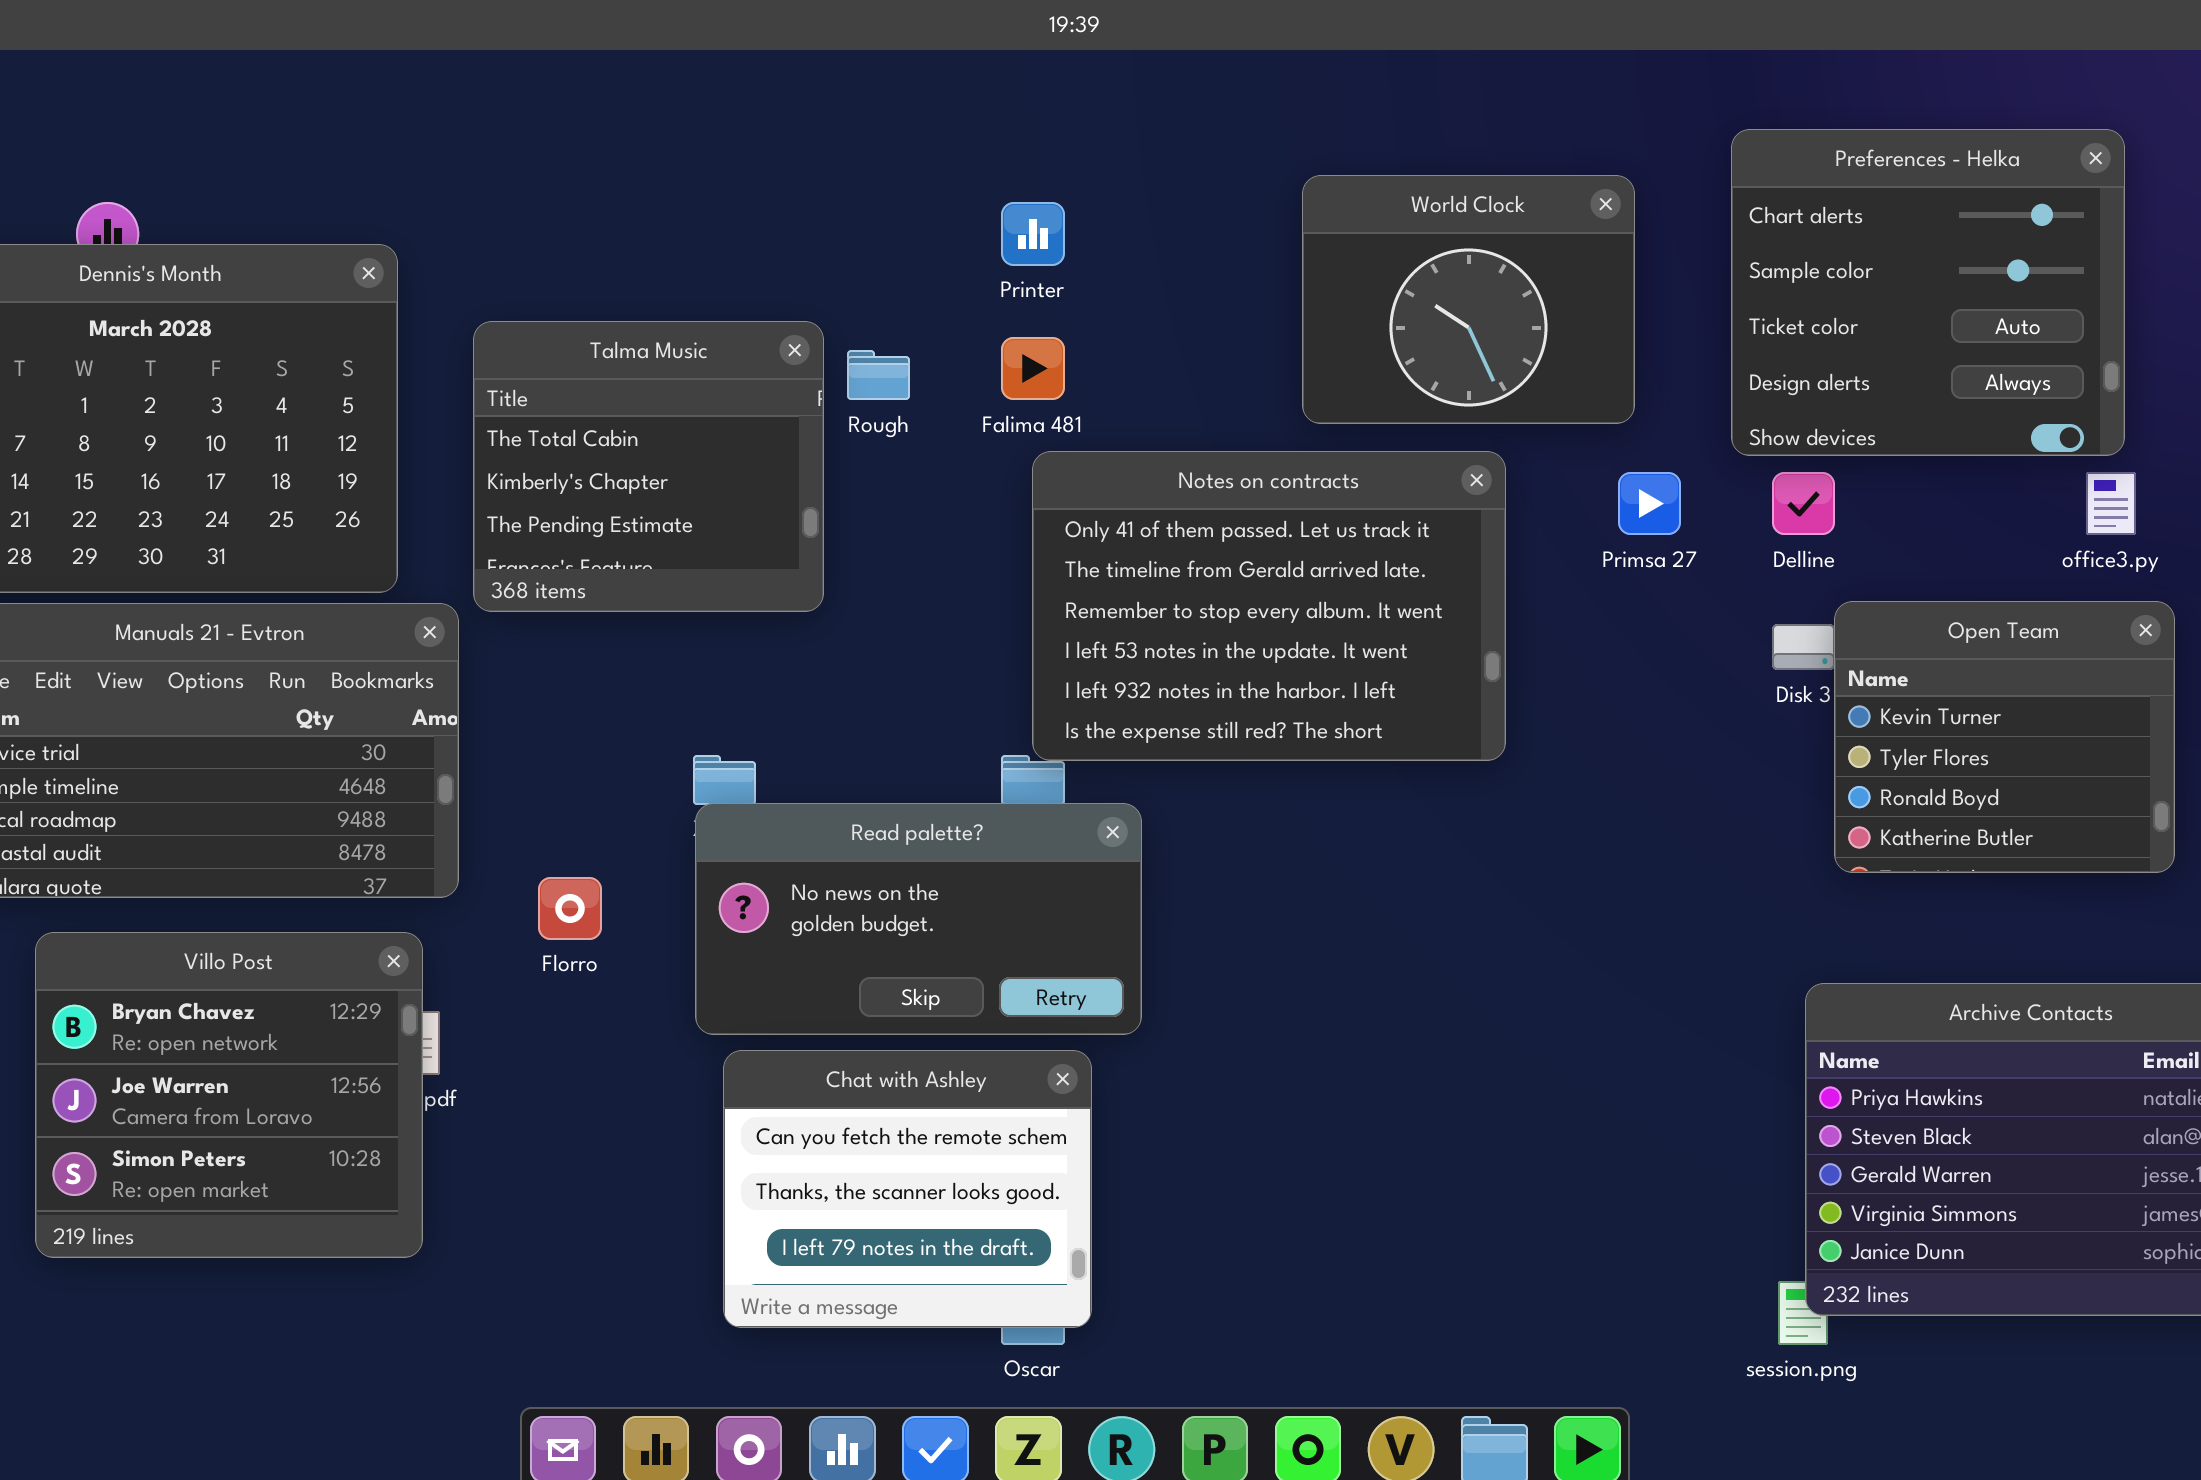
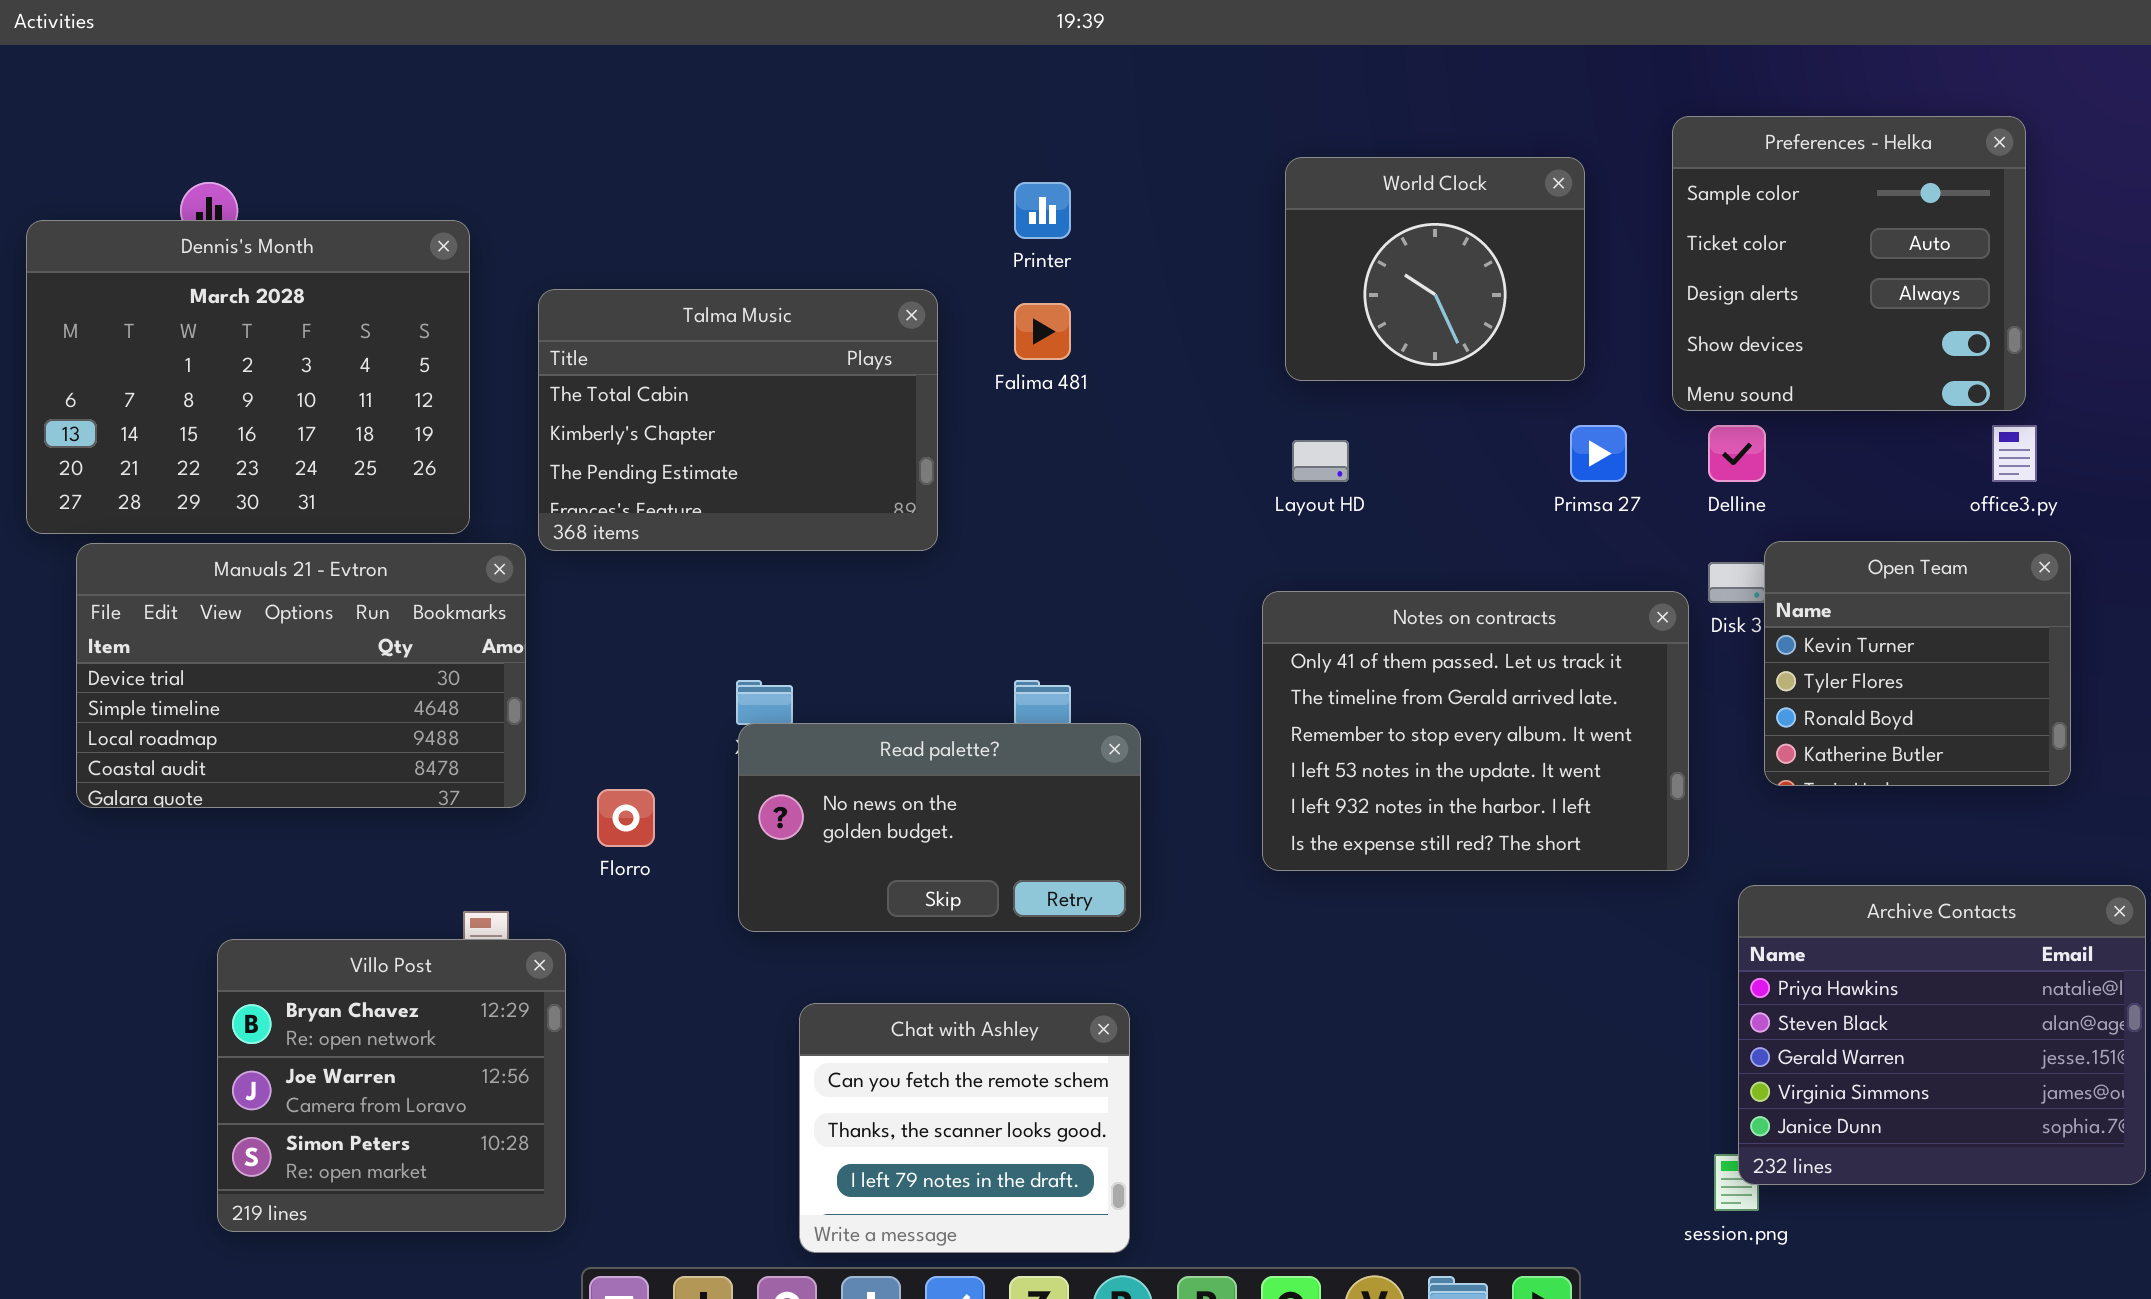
Preferences - Helka: [1731,129,2125,456] -> [1672,116,2026,411], scrolled down 1 row
Talma Music: [473,321,824,612] -> [538,289,938,551], resized
Notes on contracts: [1032,451,1506,761] -> [1262,591,1689,871], moved
Villo Post: [35,932,423,1258] -> [217,939,566,1232], moved
Chat with Ashley: [723,1050,1092,1328] -> [799,1003,1130,1253], moved

